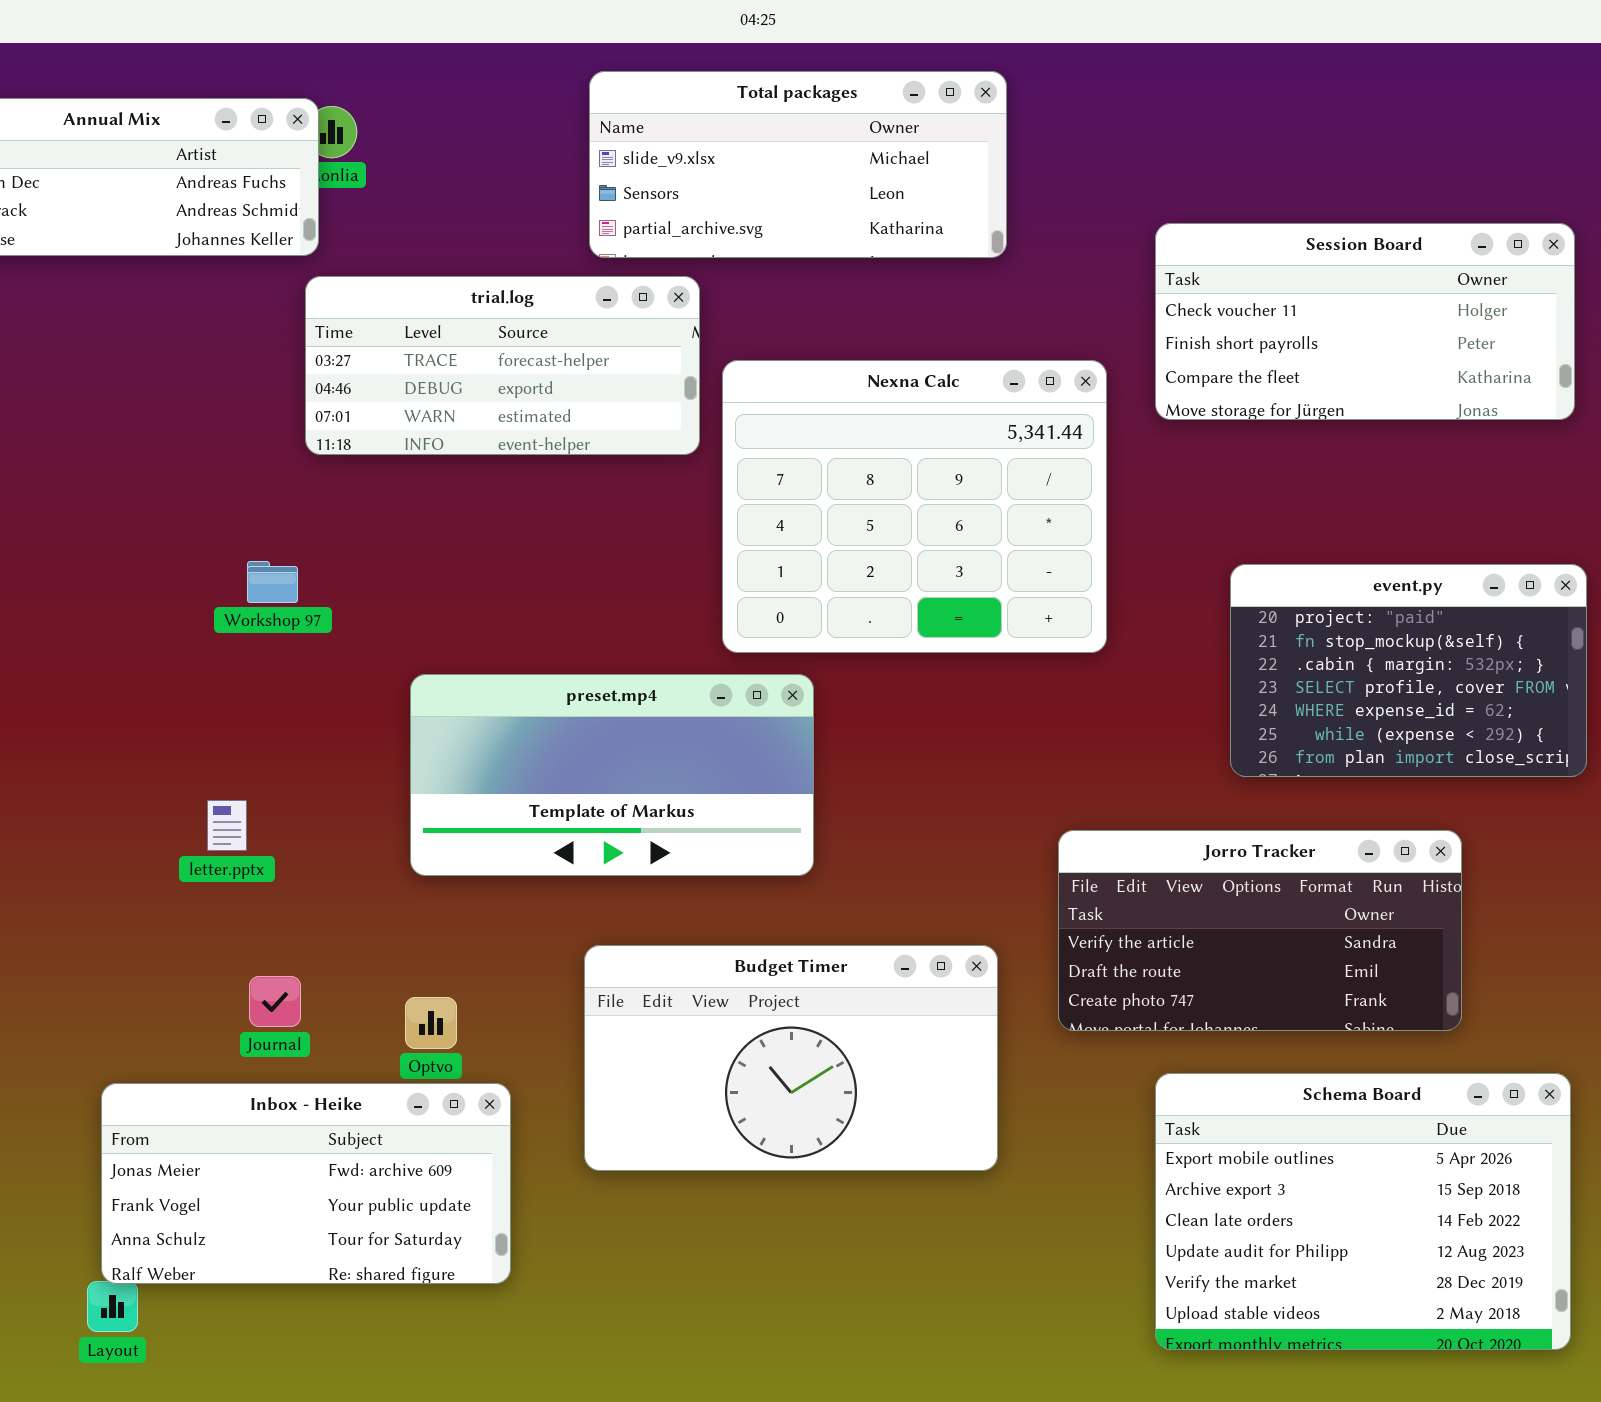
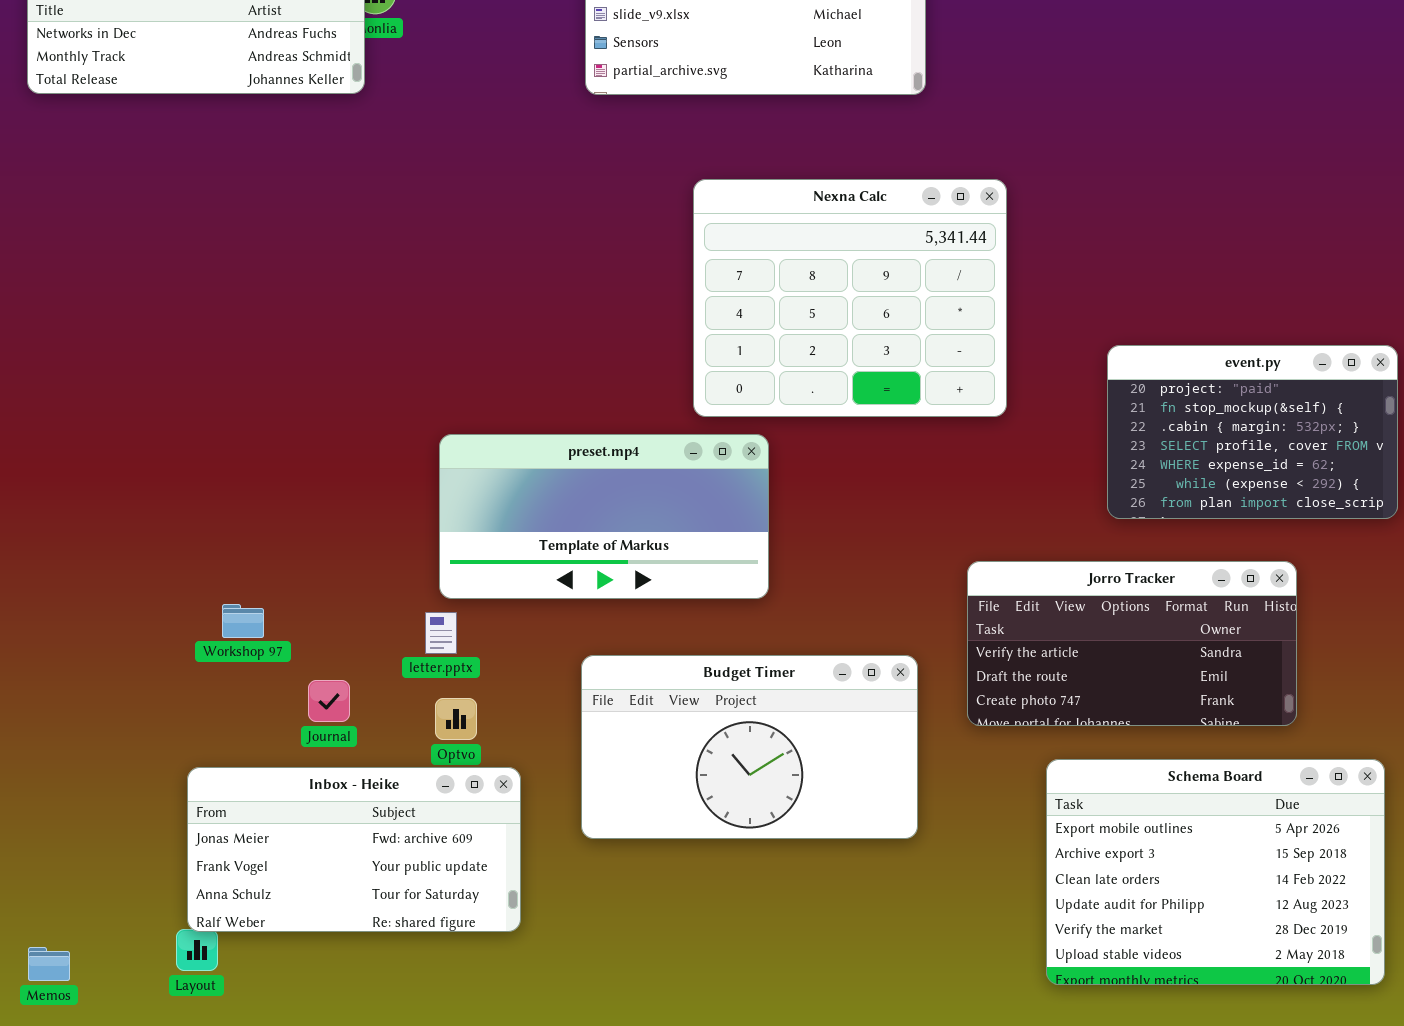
Session Board: [1155,223,1575,420] -> none, closed
trial.log: [305,276,700,455] -> none, closed
Workshop 97: [247,561,298,603] -> [222,604,264,638], moved
letter.pptx: [207,800,247,851] -> [425,612,457,654], moved

